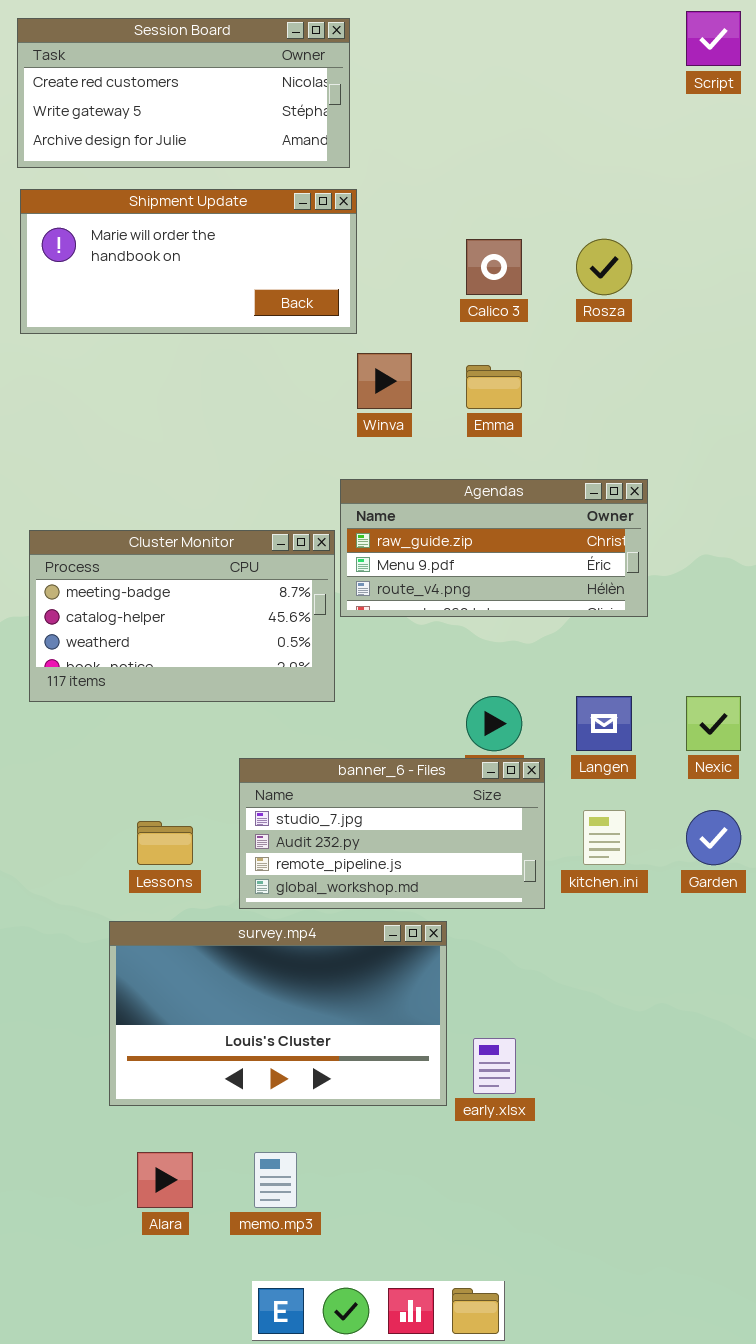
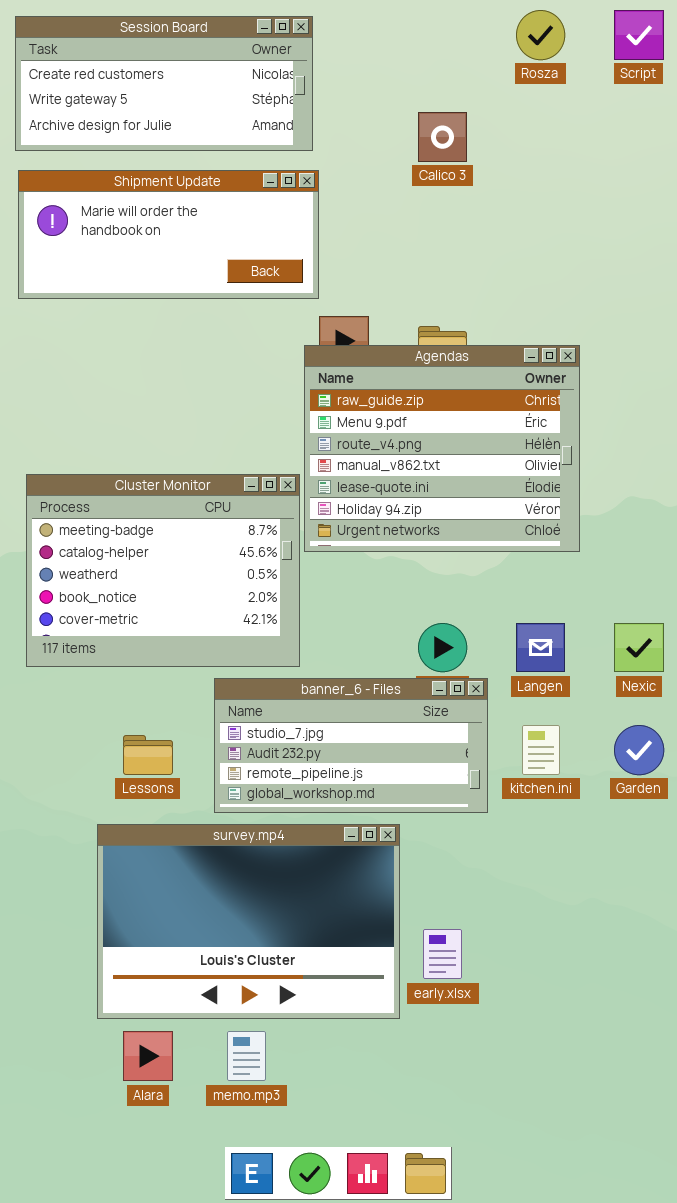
Calico 3: [466,239,522,295] -> [418,112,467,162], moved
Rosza: [576,239,632,295] -> [516,10,565,60], moved
Agendas: [340,479,648,617] -> [304,345,580,552], resized
Cluster Monitor: [29,530,335,702] -> [26,474,300,667], resized
survey.mp4: [109,921,447,1106] -> [97,824,400,1019], resized

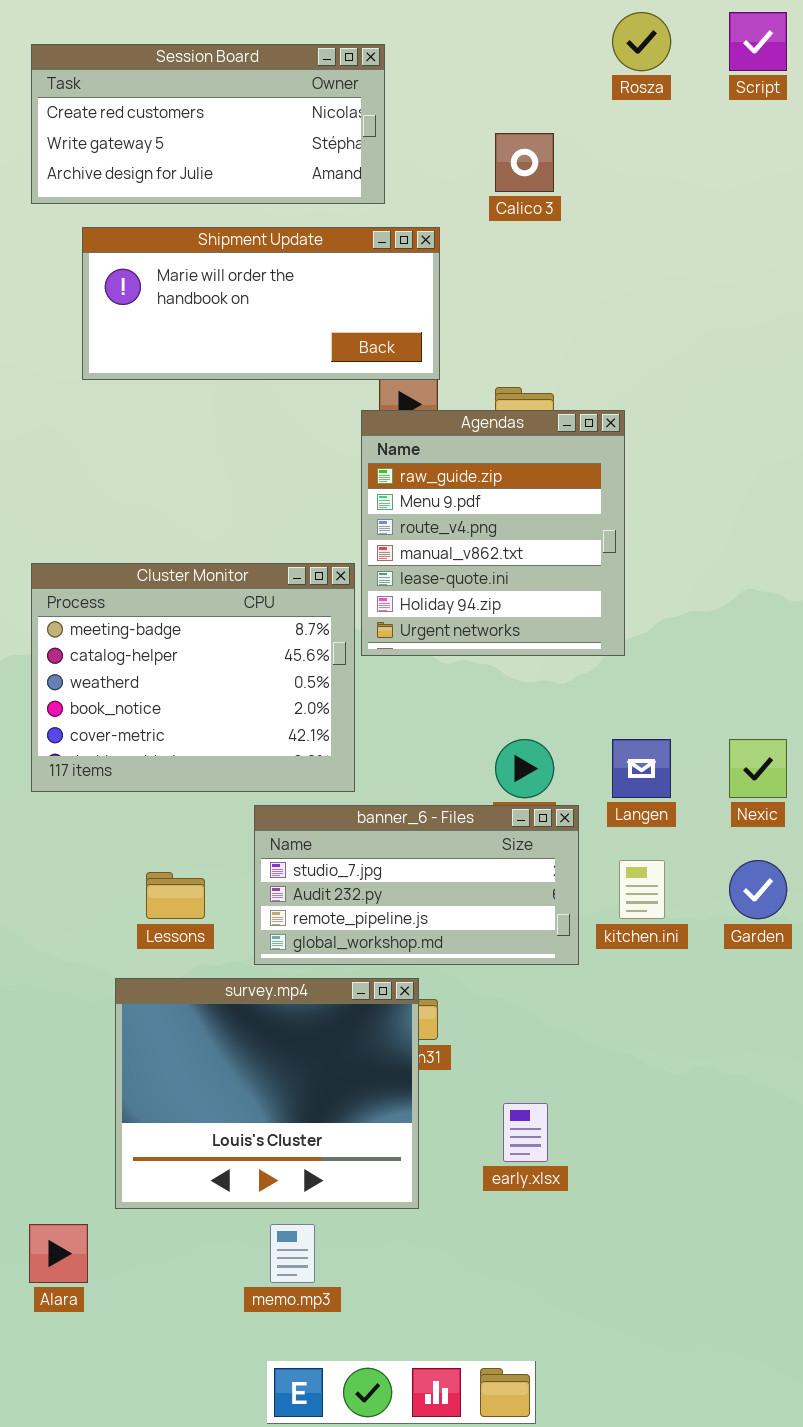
Session Board: [15,16,313,151] -> [31,44,385,204], moved
Shipment Update: [18,170,319,299] -> [82,227,440,380], moved
Agendas: [304,345,580,552] -> [361,410,625,656], resized
survey.mp4: [97,824,400,1019] -> [115,978,419,1209], resized
Alara: [123,1031,173,1081] -> [29,1224,88,1283], moved

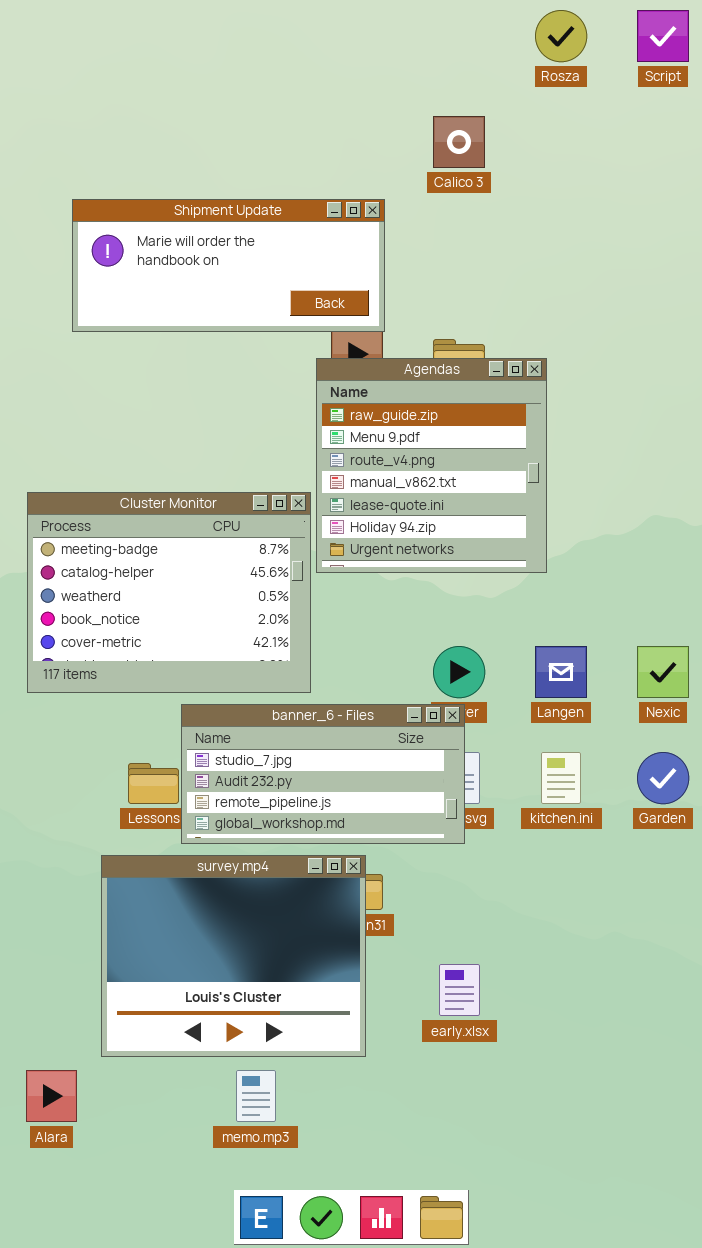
Session Board: [31,44,385,204] -> none, closed
banner_6 - Files: [254,805,579,965] -> [181,704,465,844], moved

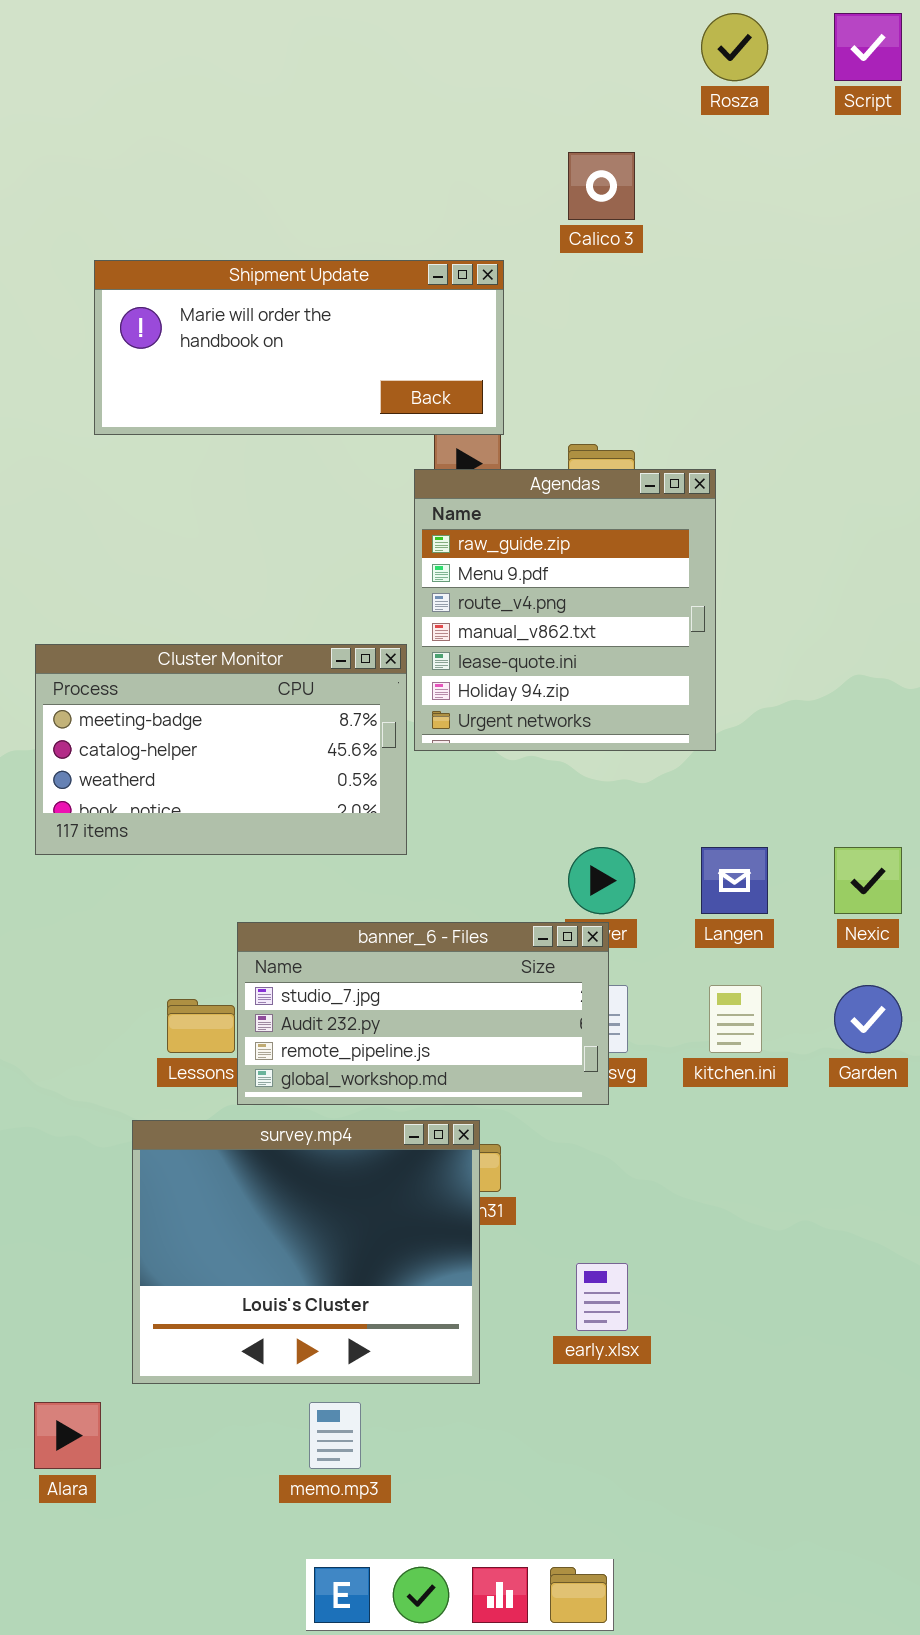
Cluster Monitor: [27,492,311,693] -> [35,644,407,855], resized

